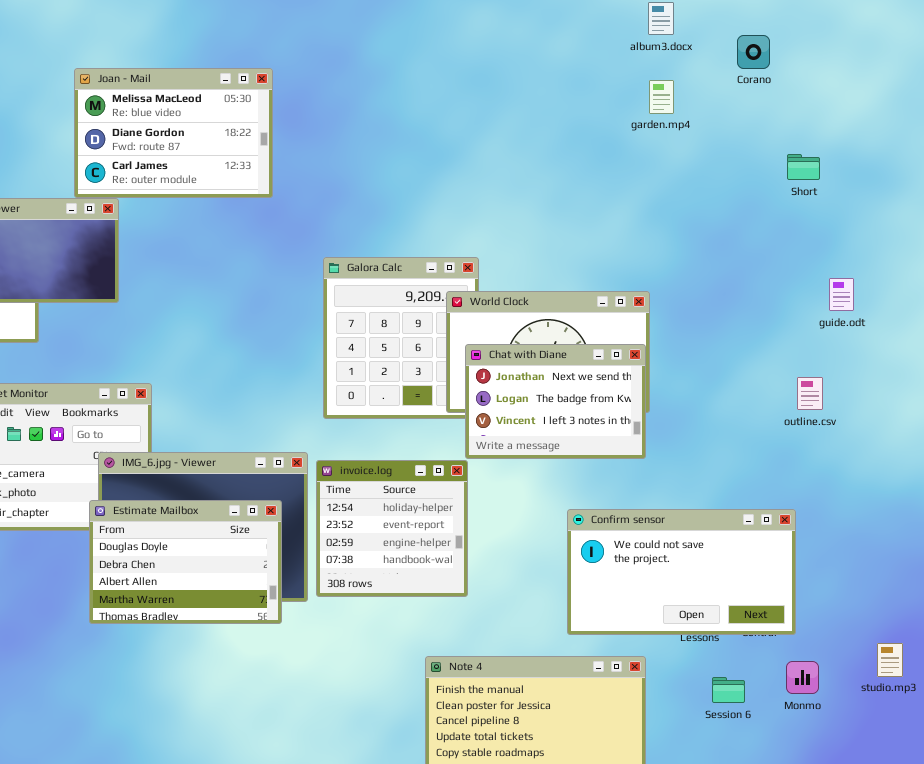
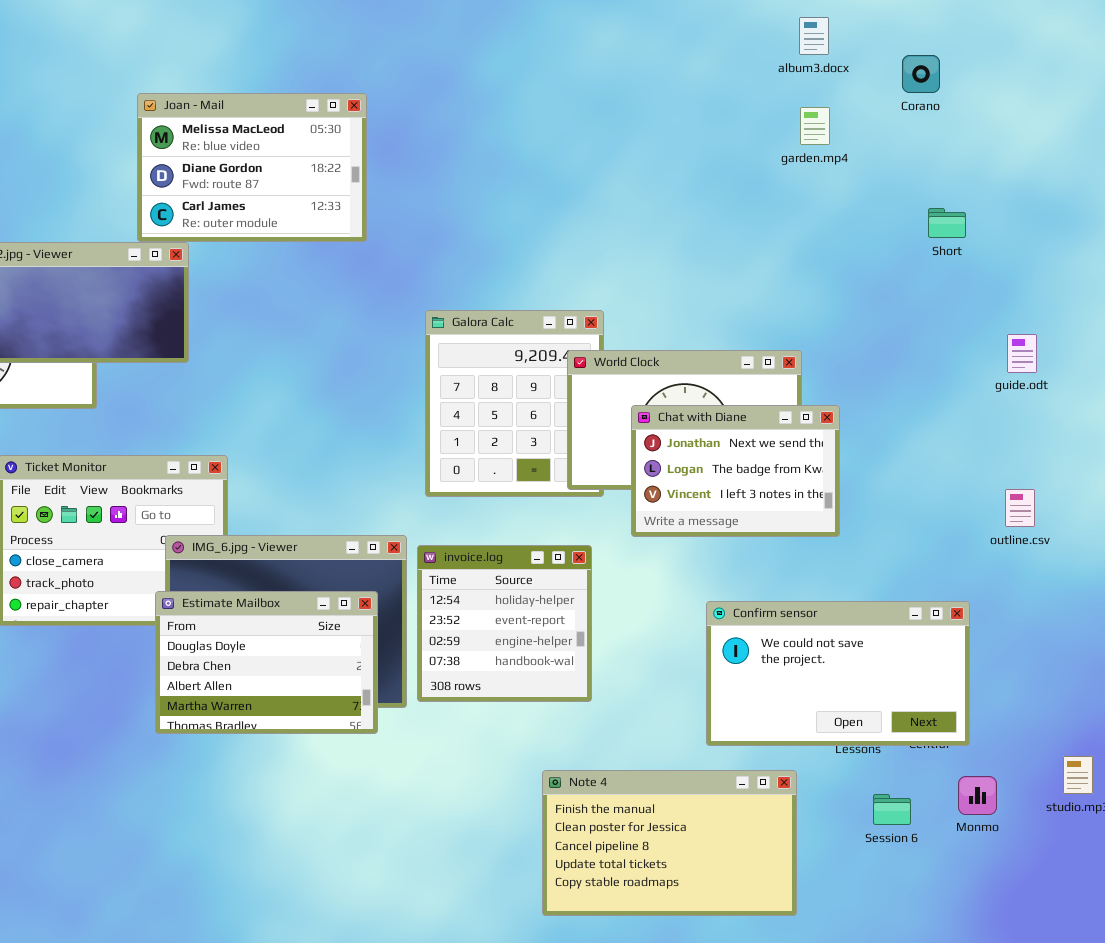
Short: [787,154,820,180] -> [928,208,966,238], moved
Chat with Diane: [465,344,646,459] -> [631,405,840,537], moved
outline.csv: [797,377,823,410] -> [1005,489,1035,527], moved

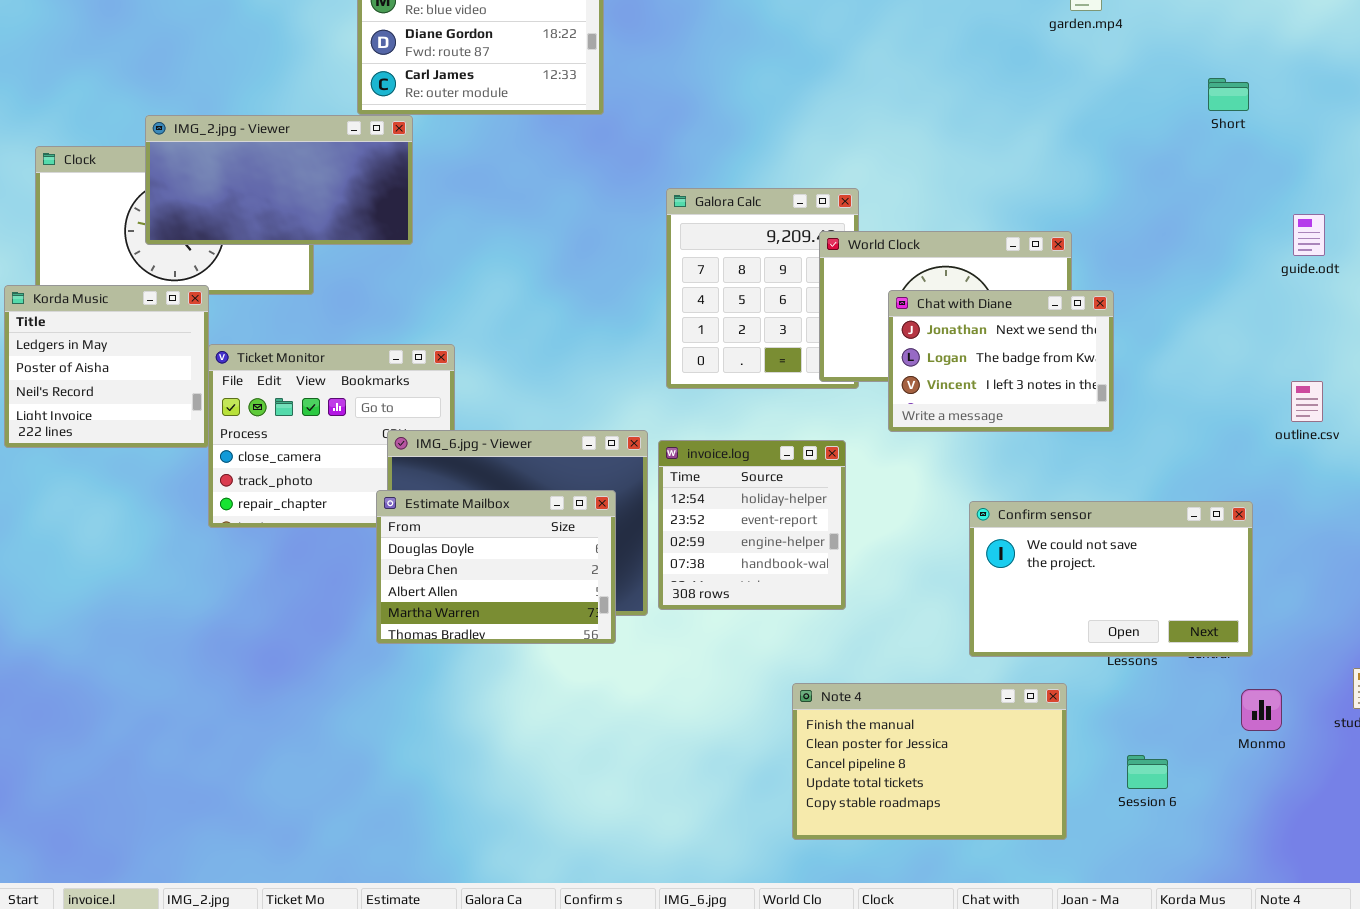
Session 6: [873,794,911,825] -> [1127,755,1168,789], moved

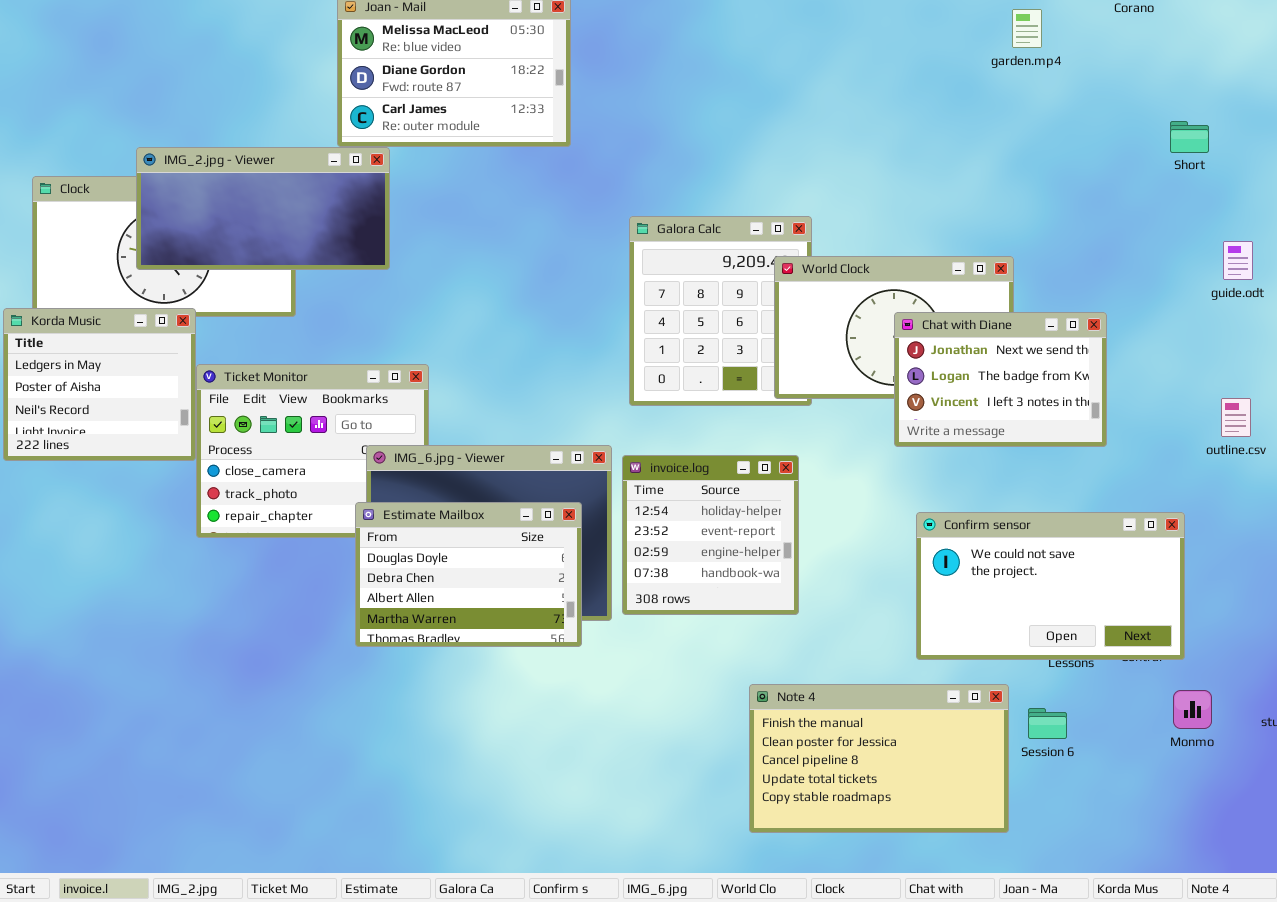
Short: [1208,78,1249,111] -> [1170,121,1209,153], moved
Chat with Diane: [888,290,1114,432] -> [894,312,1107,447], moved
Session 6: [1127,755,1168,789] -> [1028,708,1067,739], moved

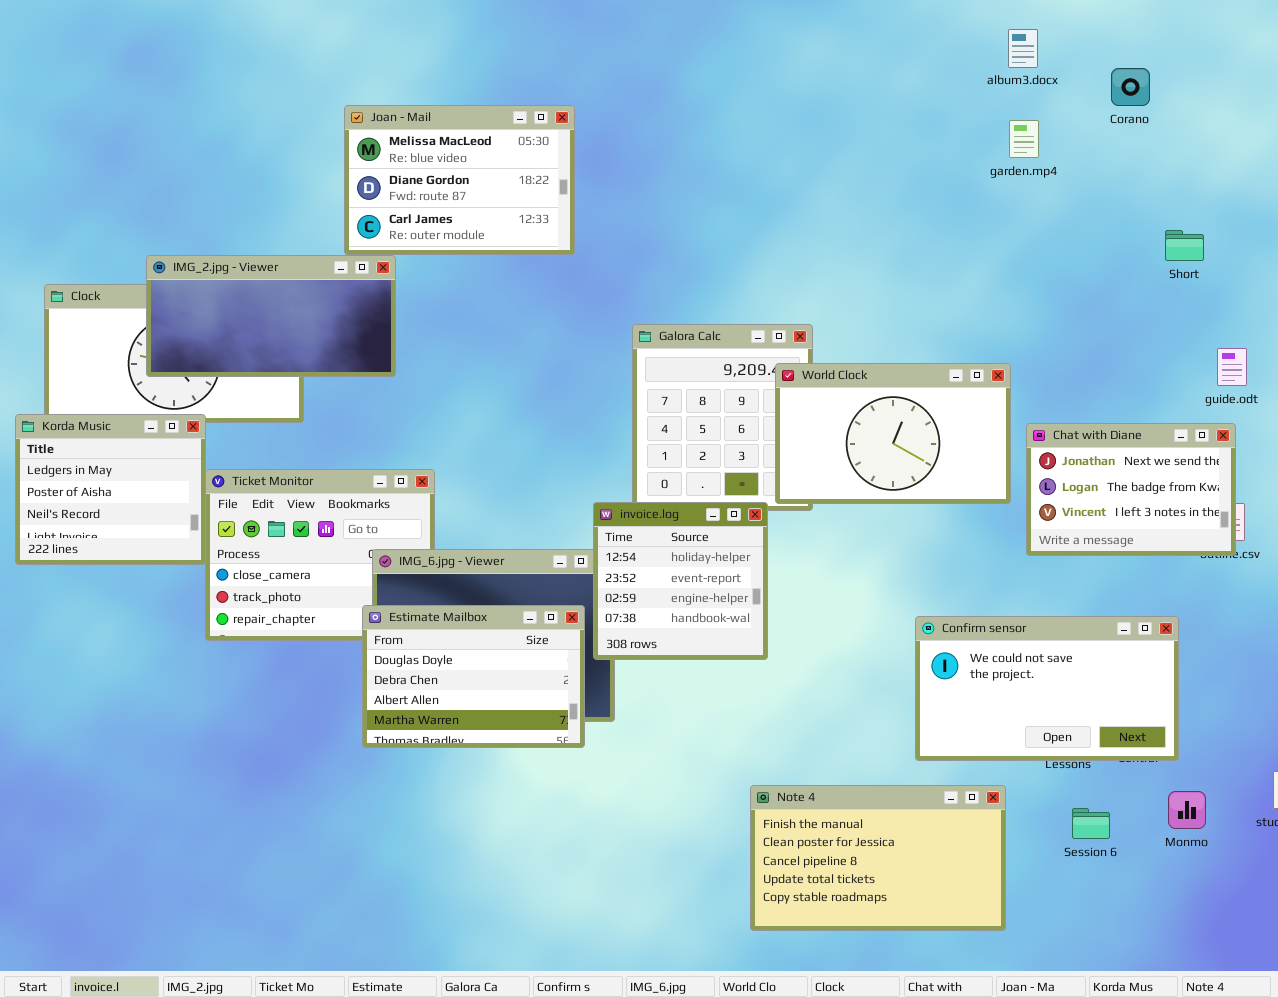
Chat with Diane: [894,312,1107,447] -> [1026,423,1236,556], moved
invoice.log: [622,455,799,615] -> [593,502,768,660], moved
Session 6: [1028,708,1067,739] -> [1072,808,1110,839], moved

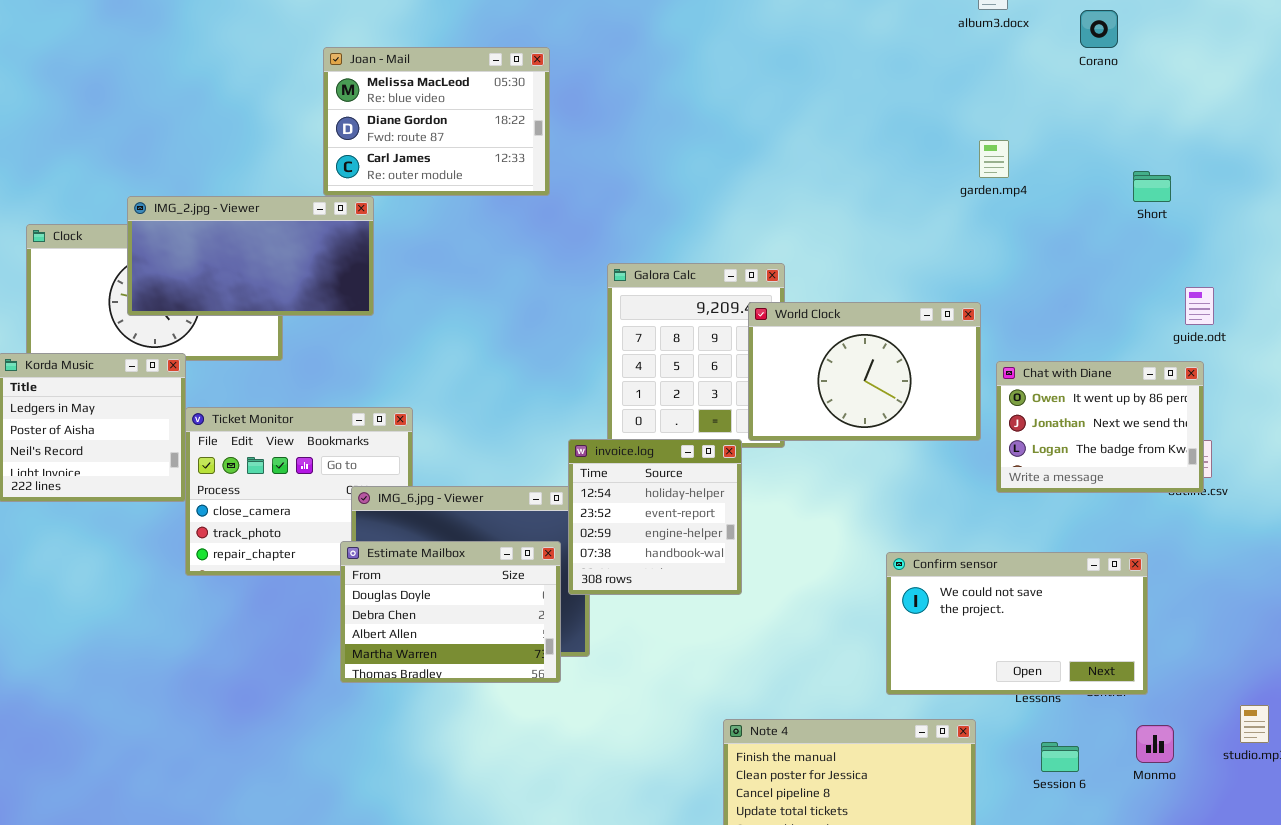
garden.mp4: [1009,120,1039,158] -> [979,140,1009,178], moved
Chat with Diane: [1026,423,1236,556] -> [996,361,1204,493], scrolled up 1 row

